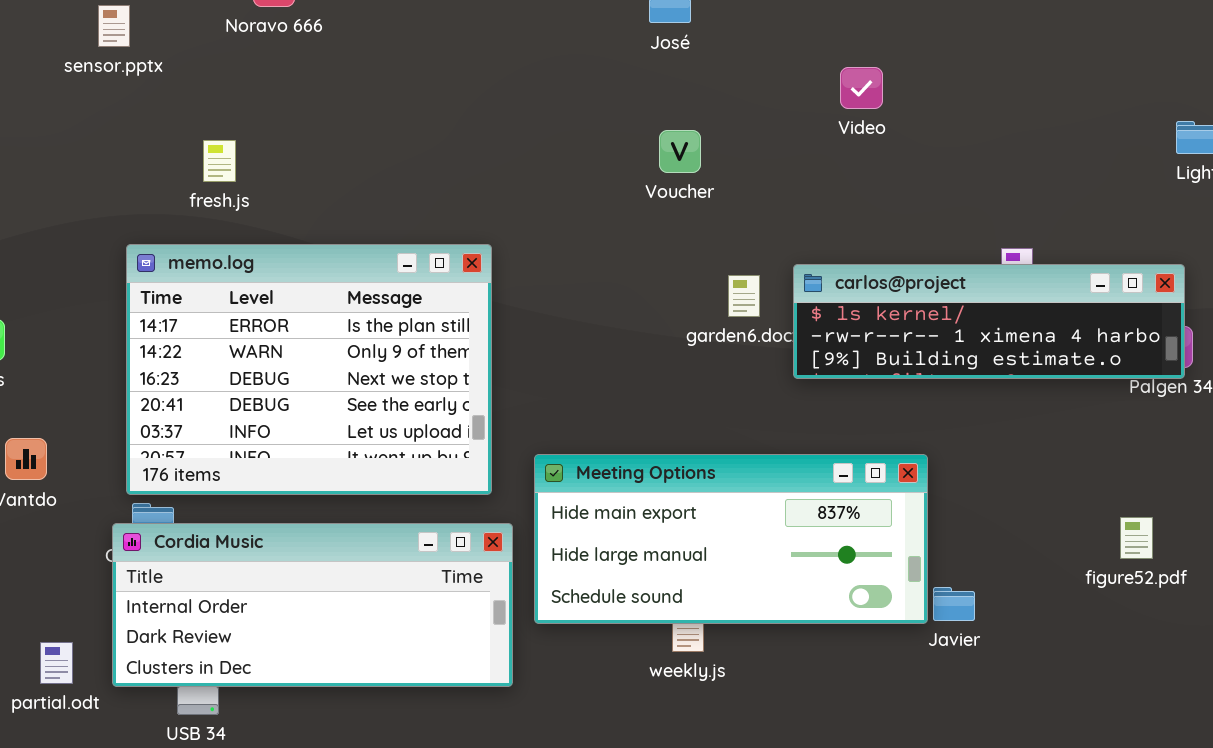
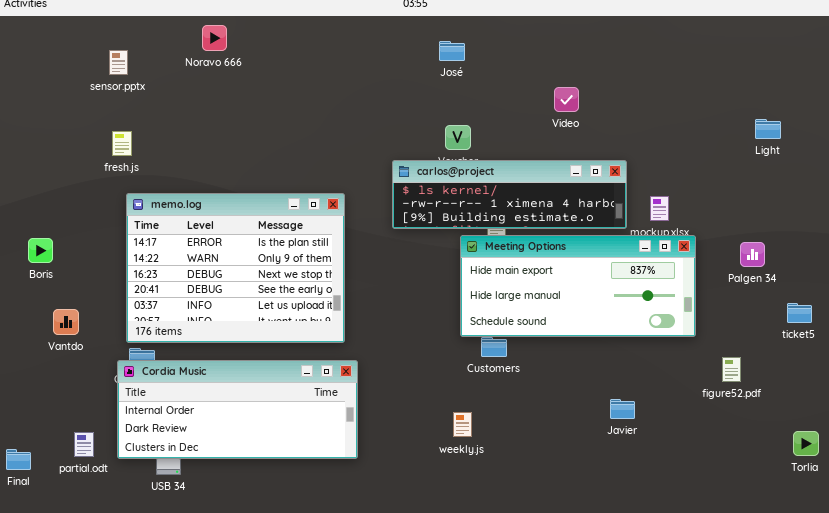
fresh.js: [203,140,236,182] -> [112,131,132,156], moved
carlos@project: [793,264,1185,379] -> [392,160,627,229], moved
Meeting Options: [534,454,928,624] -> [460,235,696,337], moved

